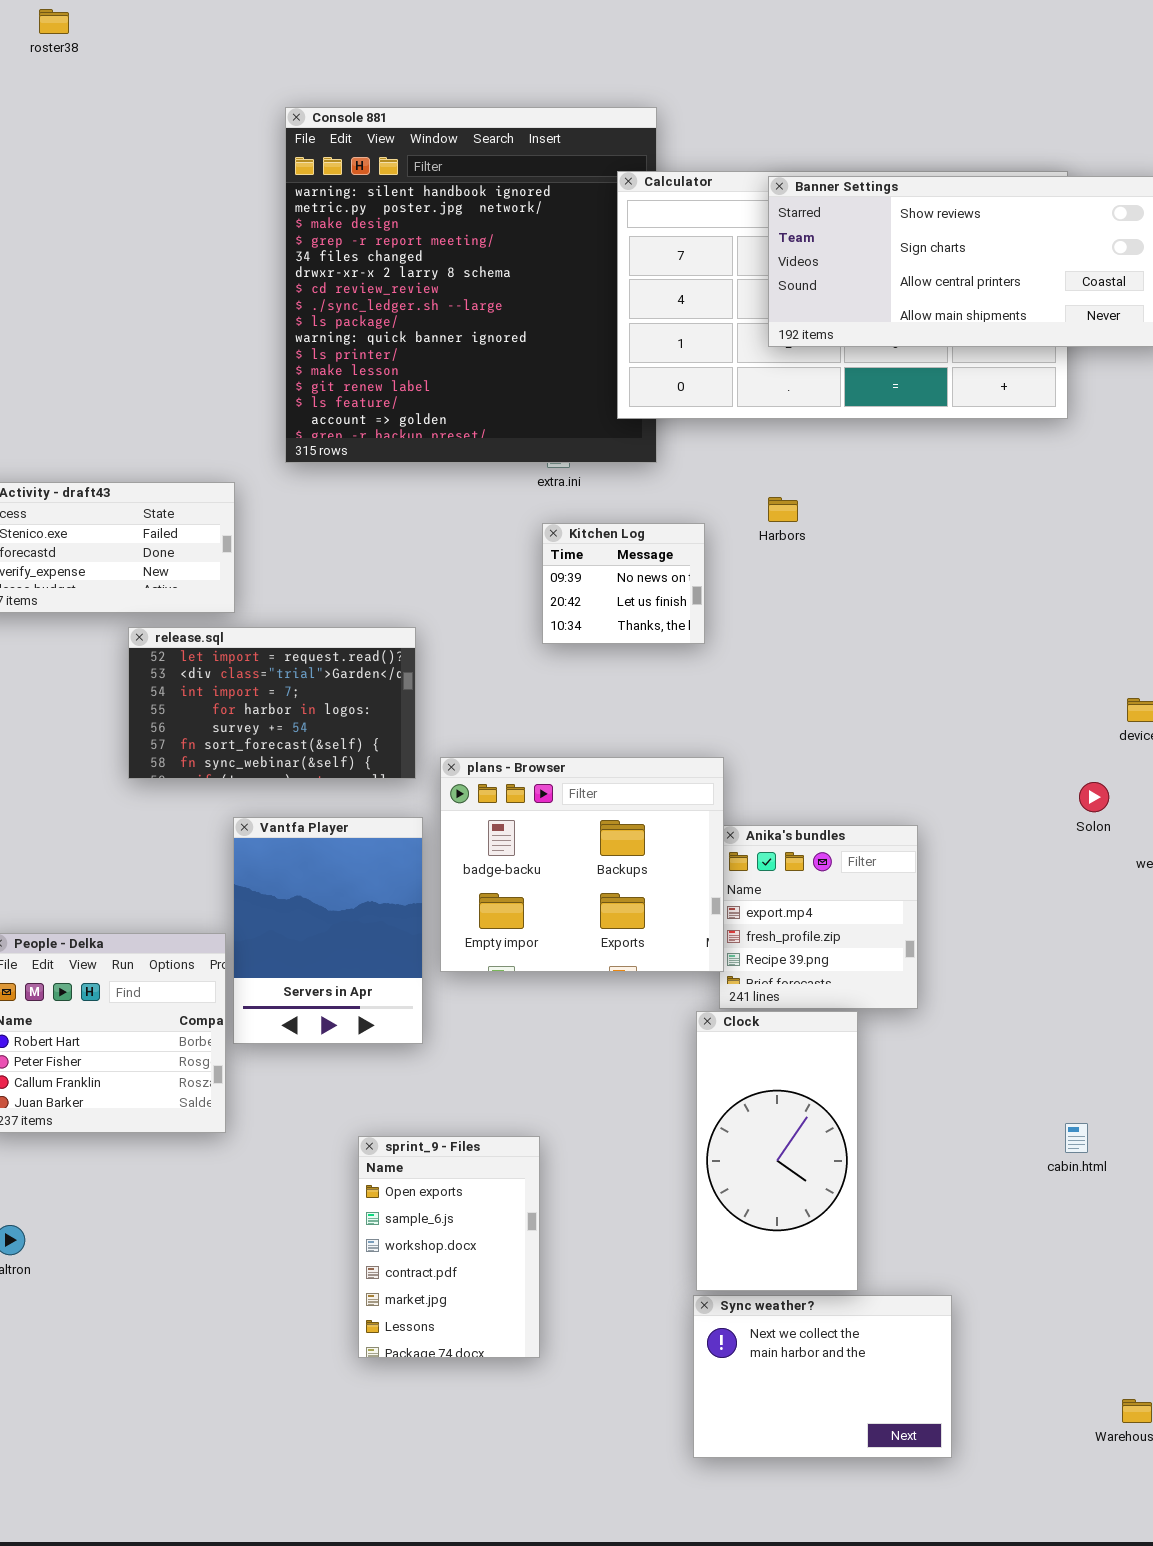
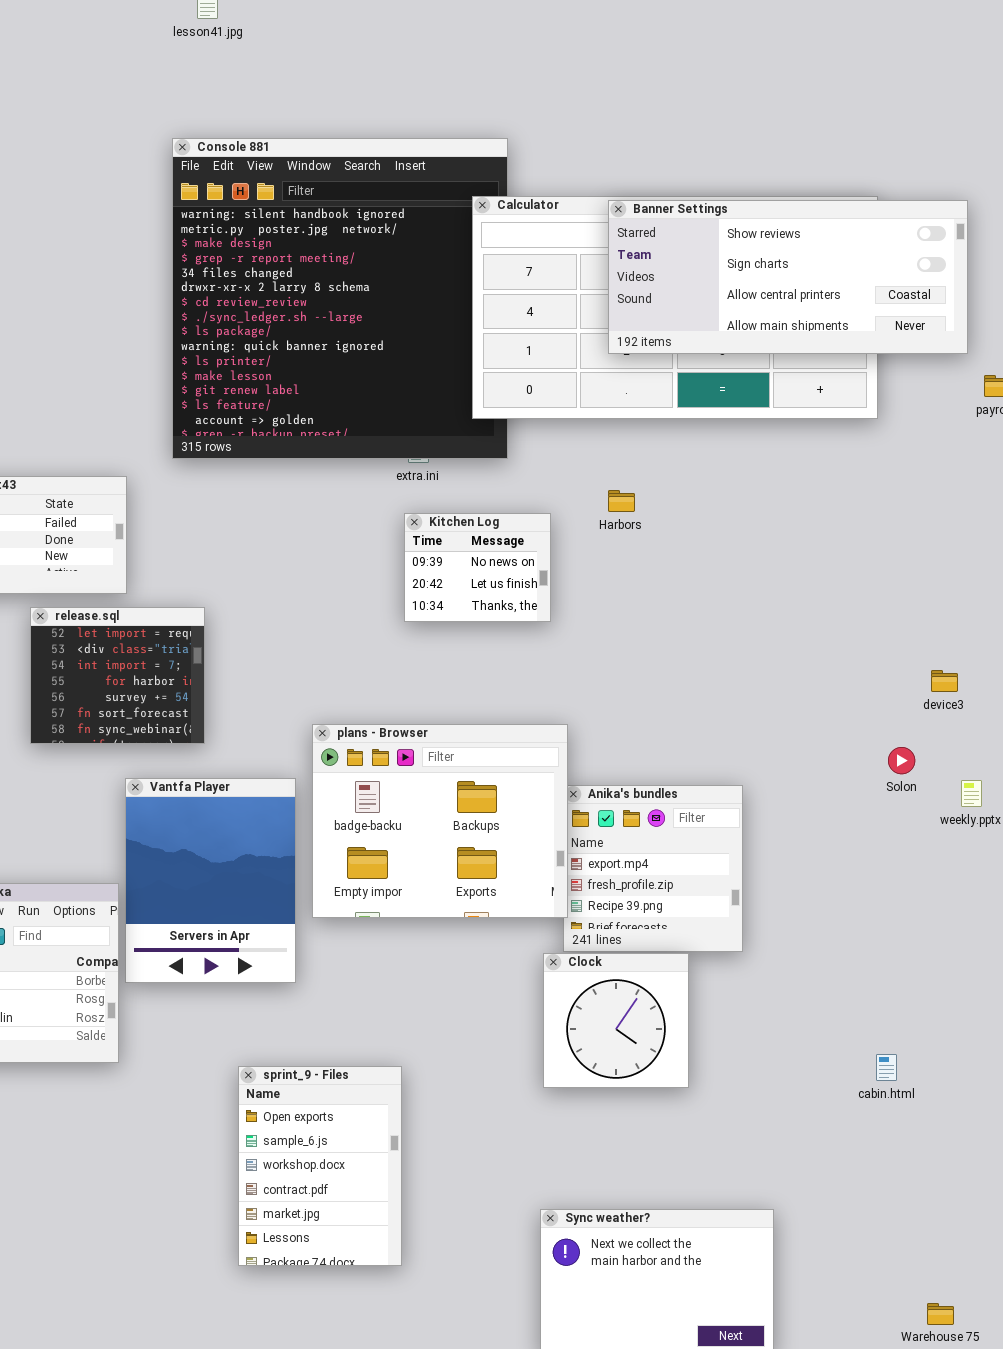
release.sql: [128,627,416,779] -> [30,607,205,744], resized
Clock: [696,1011,858,1291] -> [543,953,689,1088], resized

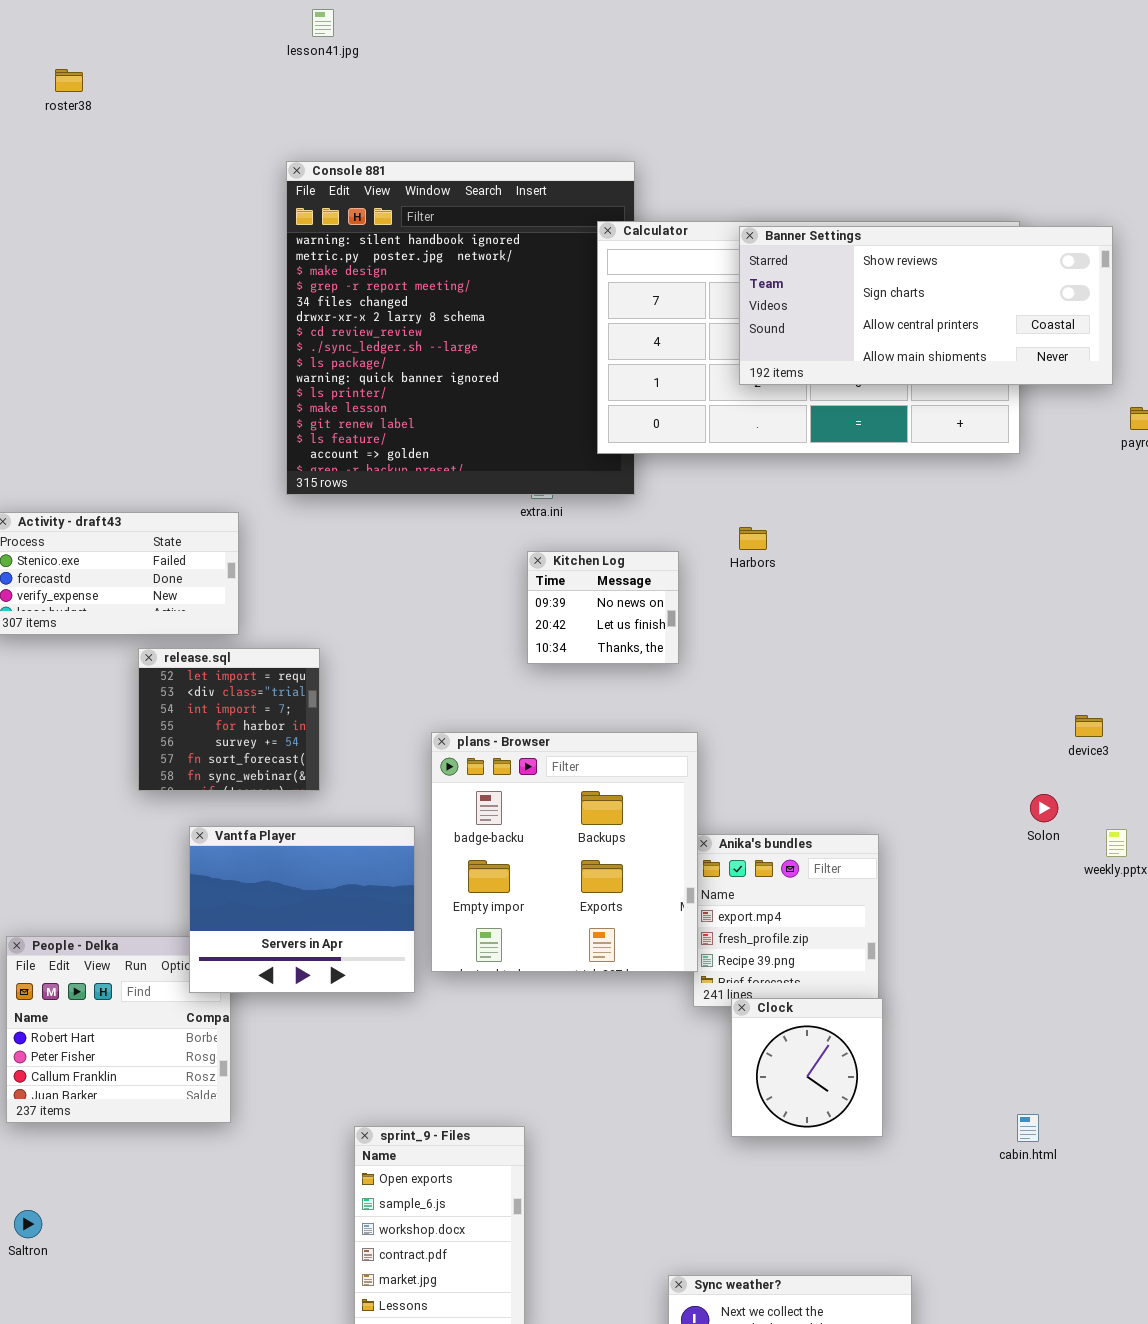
plans - Browser: [312,724,568,918] -> [431,732,698,972], resized
Vantfa Player: [125,778,296,983] -> [189,826,415,993], resized
Clock: [543,953,689,1088] -> [731,998,883,1137], moved

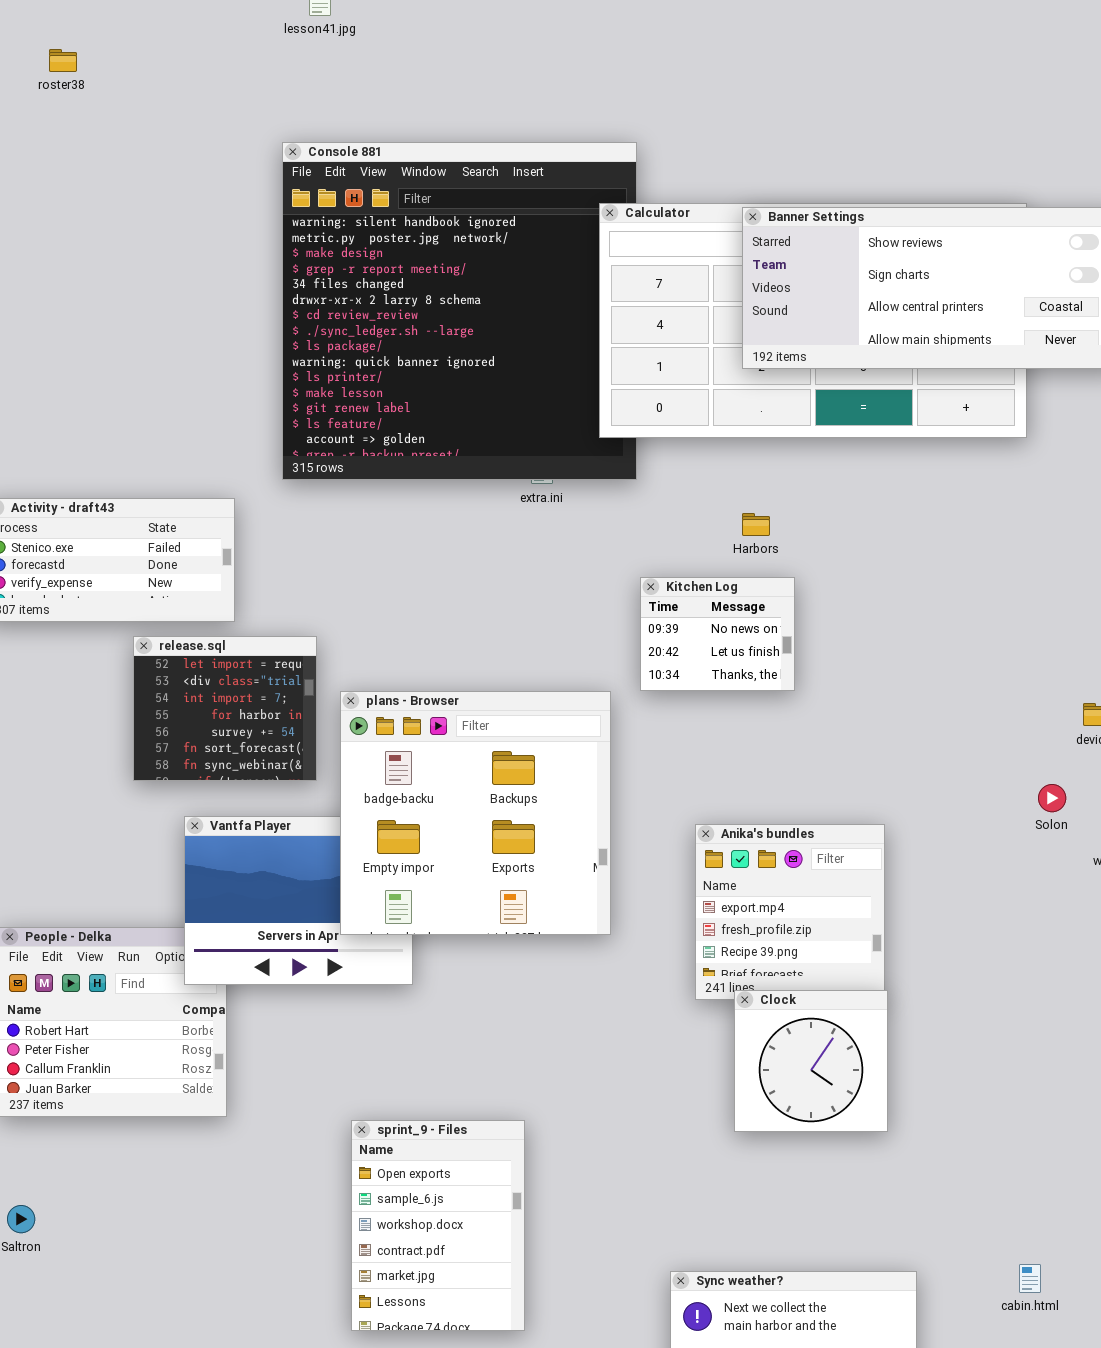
Kitchen Log: [527,551,679,664] -> [640,577,795,691], moved
plans - Browser: [431,732,698,972] -> [340,691,611,935], moved
cabin.html: [1017,1114,1039,1142] -> [1019,1264,1041,1293], moved

